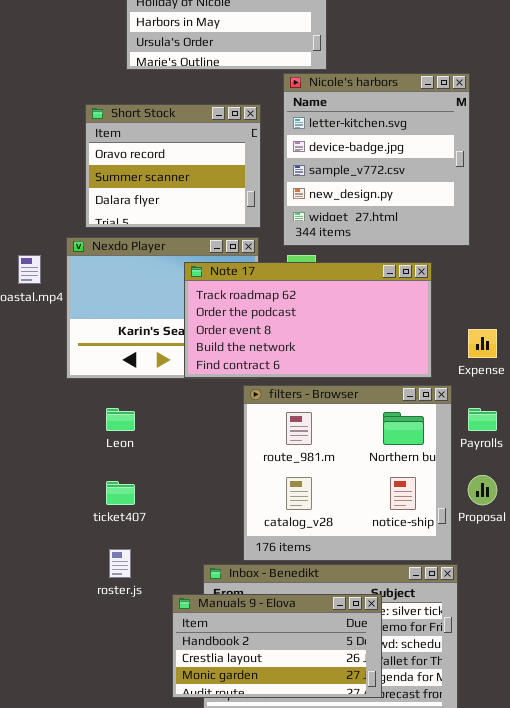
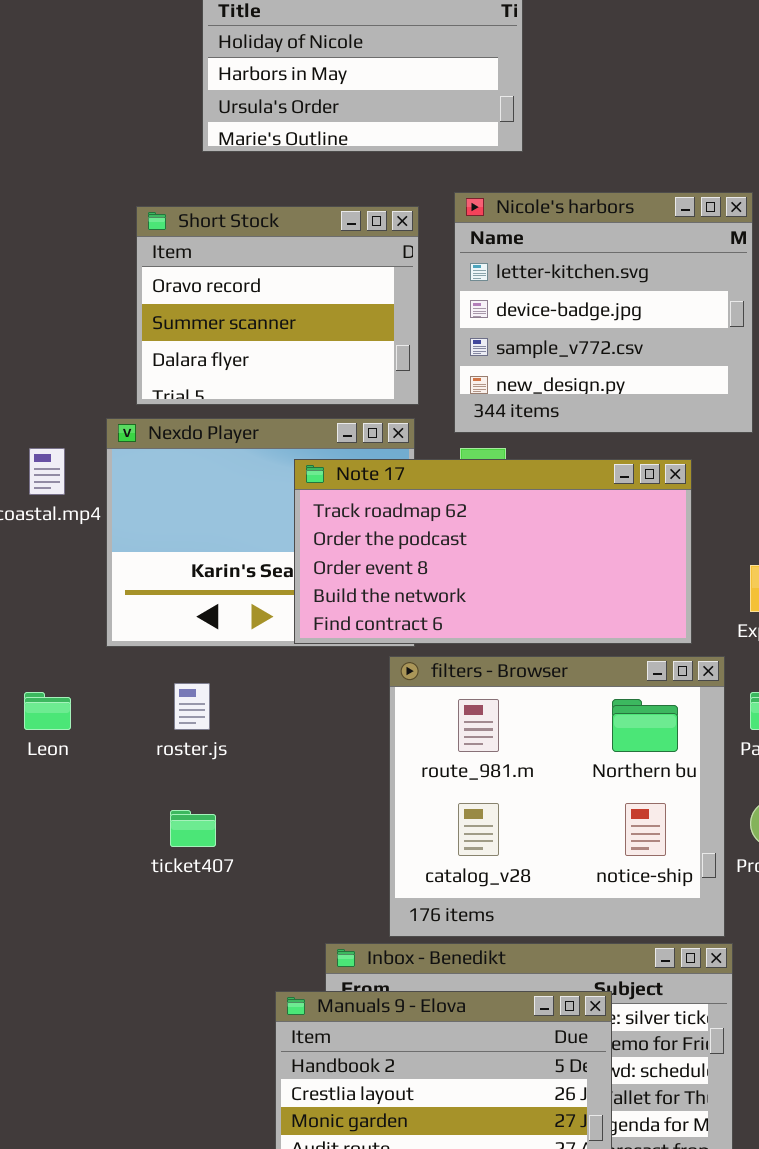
Nicole's harbors: [283,73,470,246] -> [454,192,753,433], resized
Leon: [106,408,135,431] -> [24,692,71,730], moved
roster.js: [109,549,131,578] -> [174,683,210,730], moved

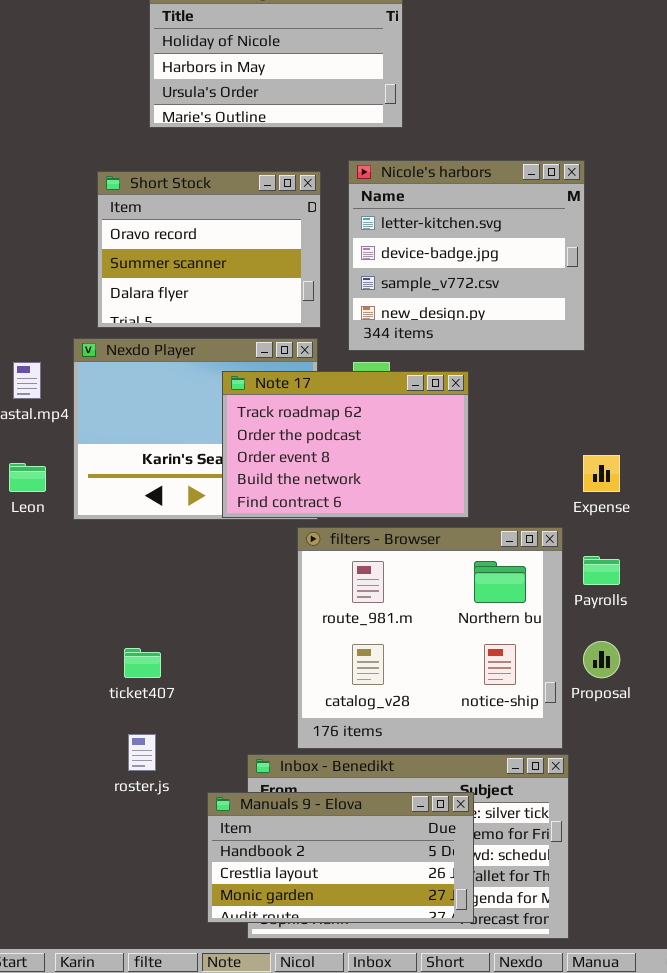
Note 17: [294,459,692,644] -> [222,371,469,518], resized
roster.js: [174,683,210,730] -> [128,734,156,771], moved
Leon: [24,692,71,730] -> [9,463,46,492], moved

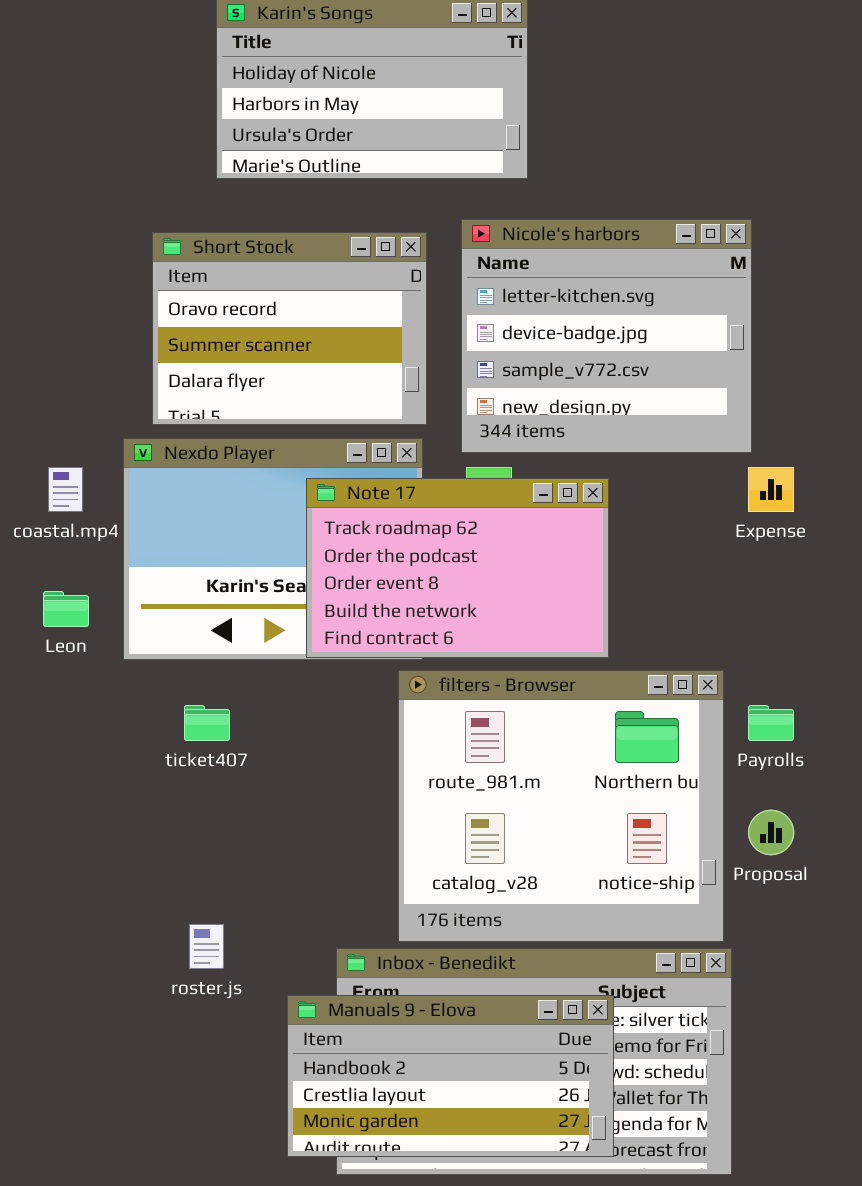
Expense: [583,455,620,492] -> [748,467,794,512], moved
ticket407: [124,648,161,678] -> [184,705,230,741], moved

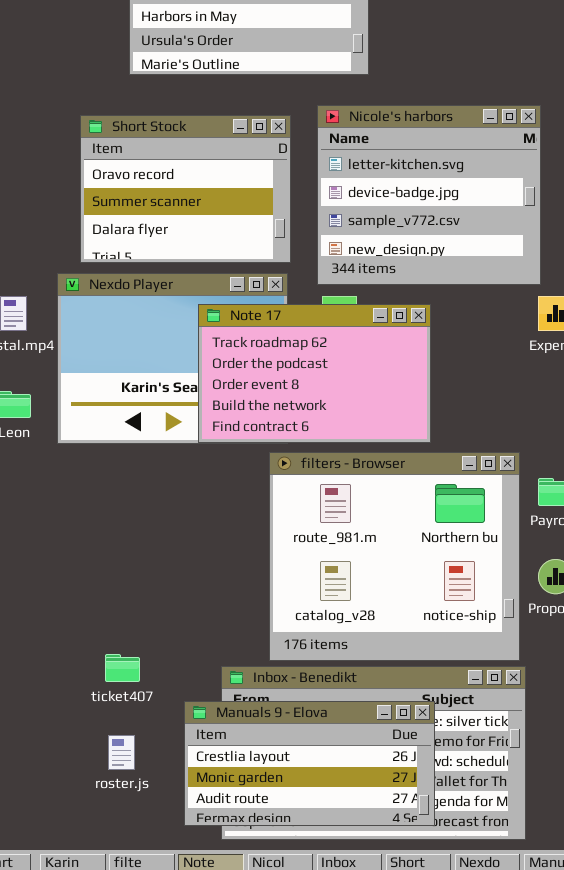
ticket407: [184,705,230,741] -> [105,654,140,682], moved
roster.js: [189,924,224,969] -> [108,735,135,770], moved
Manuals 9 - Elova: [287,995,614,1157] -> [184,701,435,826], scrolled down 1 row

